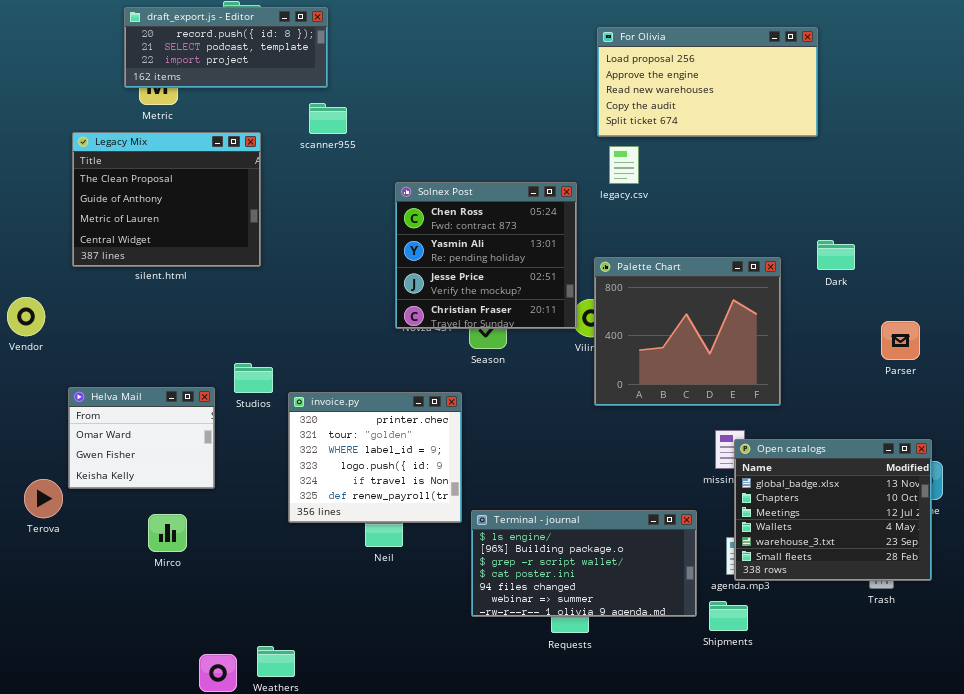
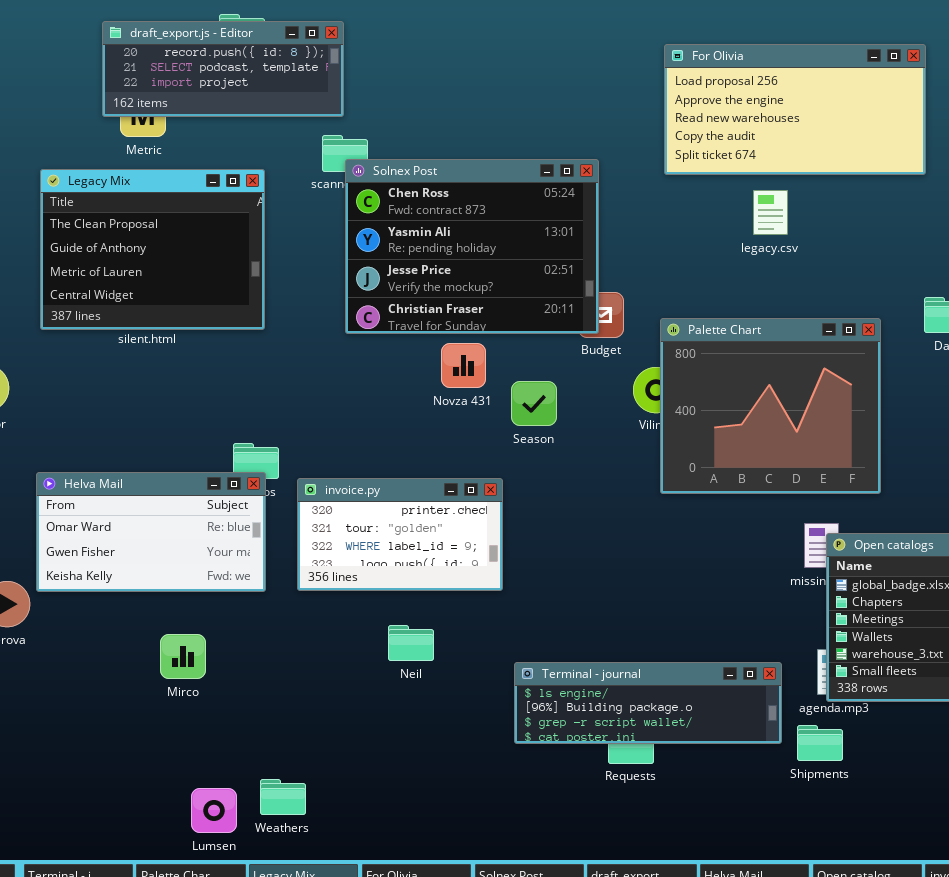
legacy.csv: [609,146,639,184] -> [753,190,788,235], moved
Solnex Post: [395,182,577,329] -> [345,159,599,334], moved, resized
Helva Mail: [68,387,215,489] -> [36,472,266,592], resized
invoice.py: [288,392,462,523] -> [297,478,503,591], resized
Terminal - journal: [471,510,697,617] -> [514,662,782,744], resized
Mirco: [148,514,187,552] -> [160,634,206,679], moved

